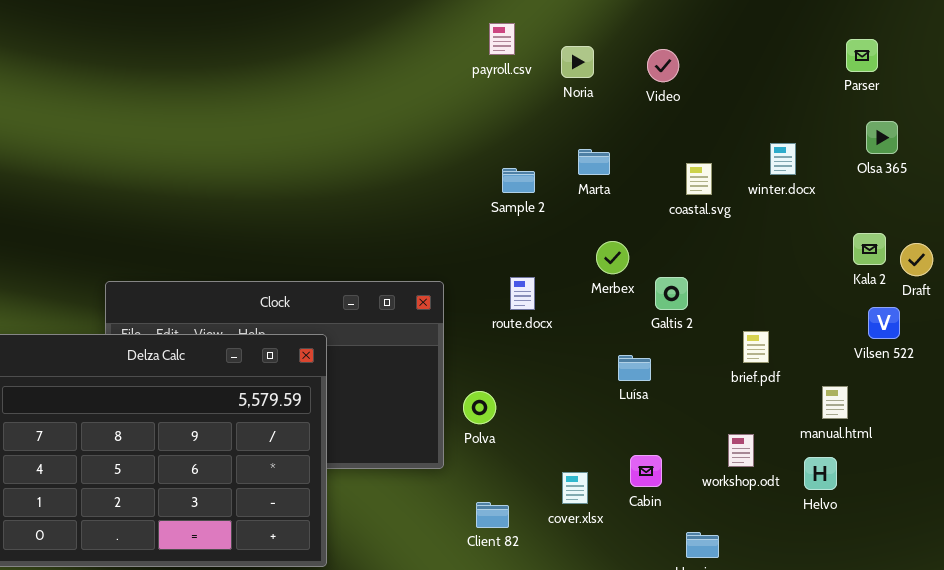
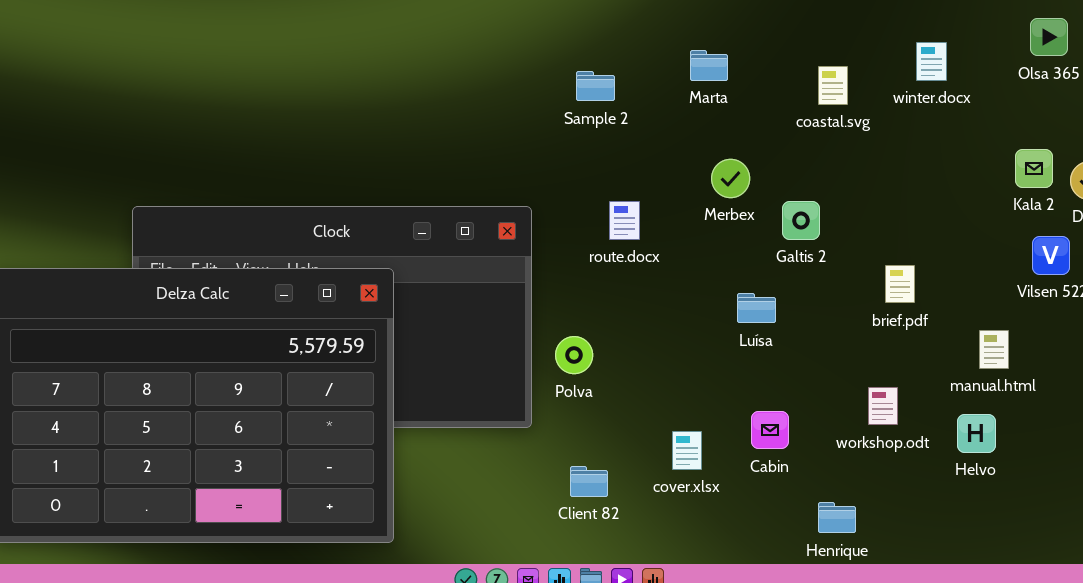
Sample 2: [502,168,535,193] -> [576,71,615,101], moved

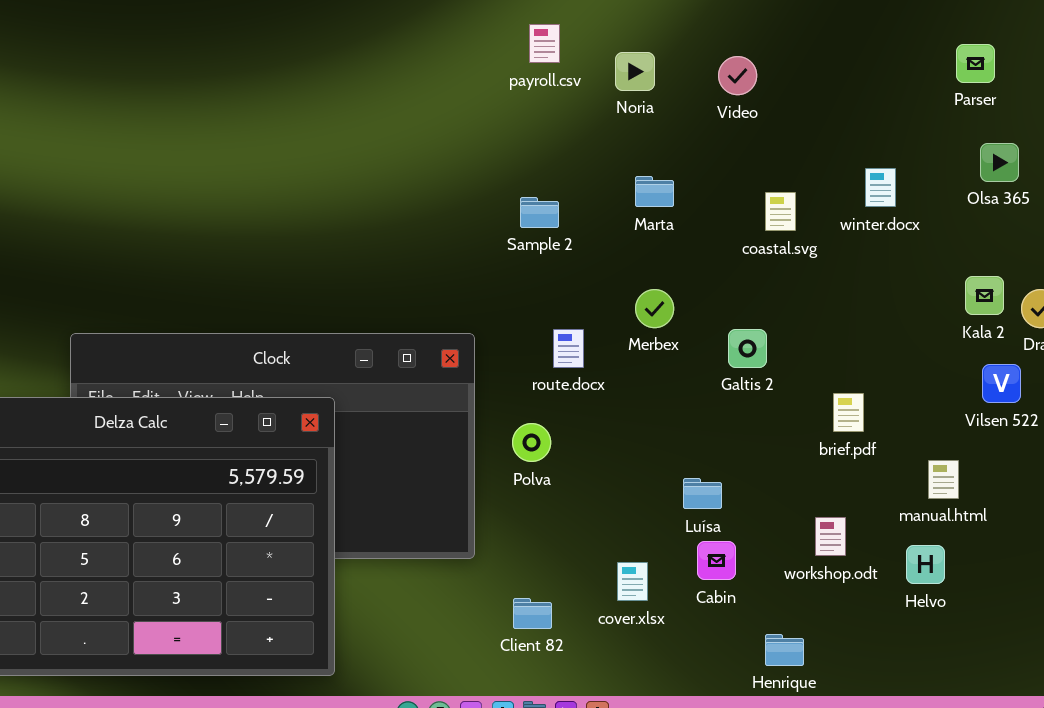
Merbex: [711,159,750,198] -> [635,289,674,328], moved
Luísa: [737,293,776,323] -> [683,478,722,509], moved
Polva: [555,336,593,374] -> [512,423,551,462], moved

